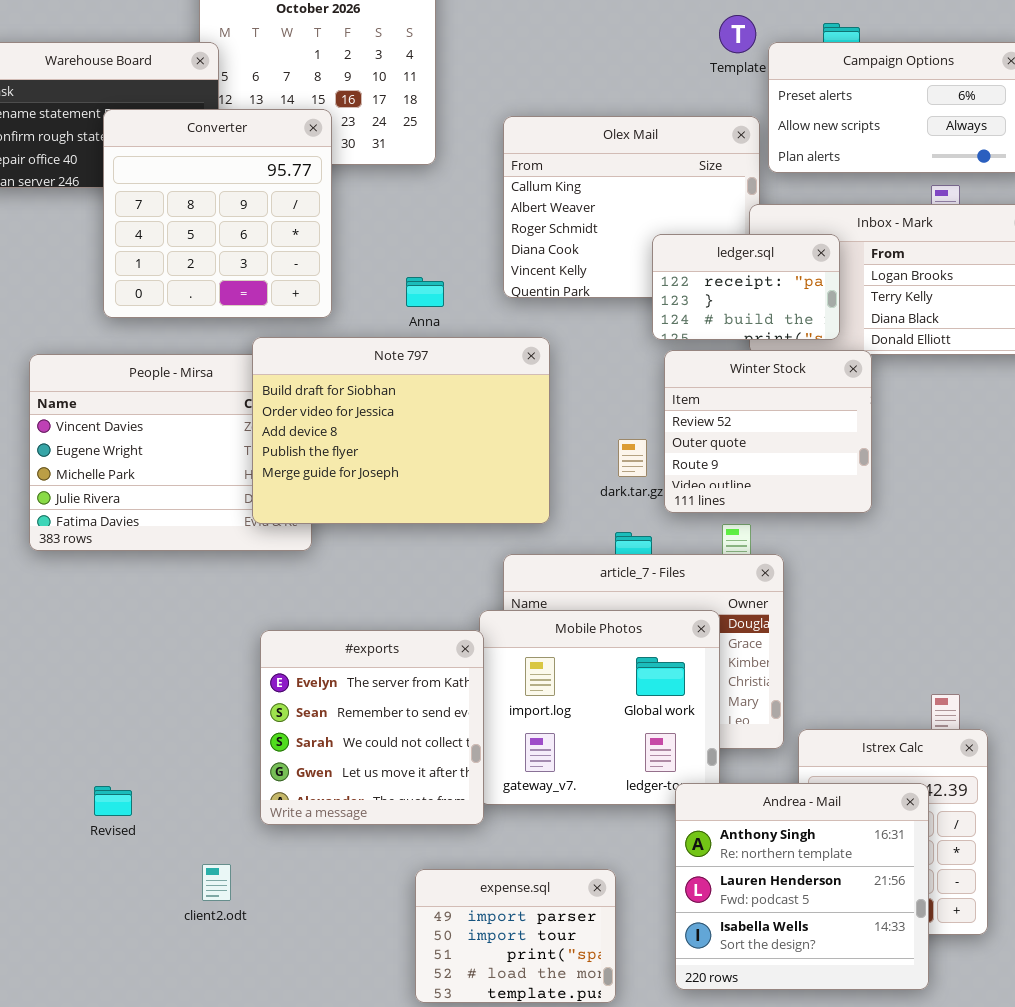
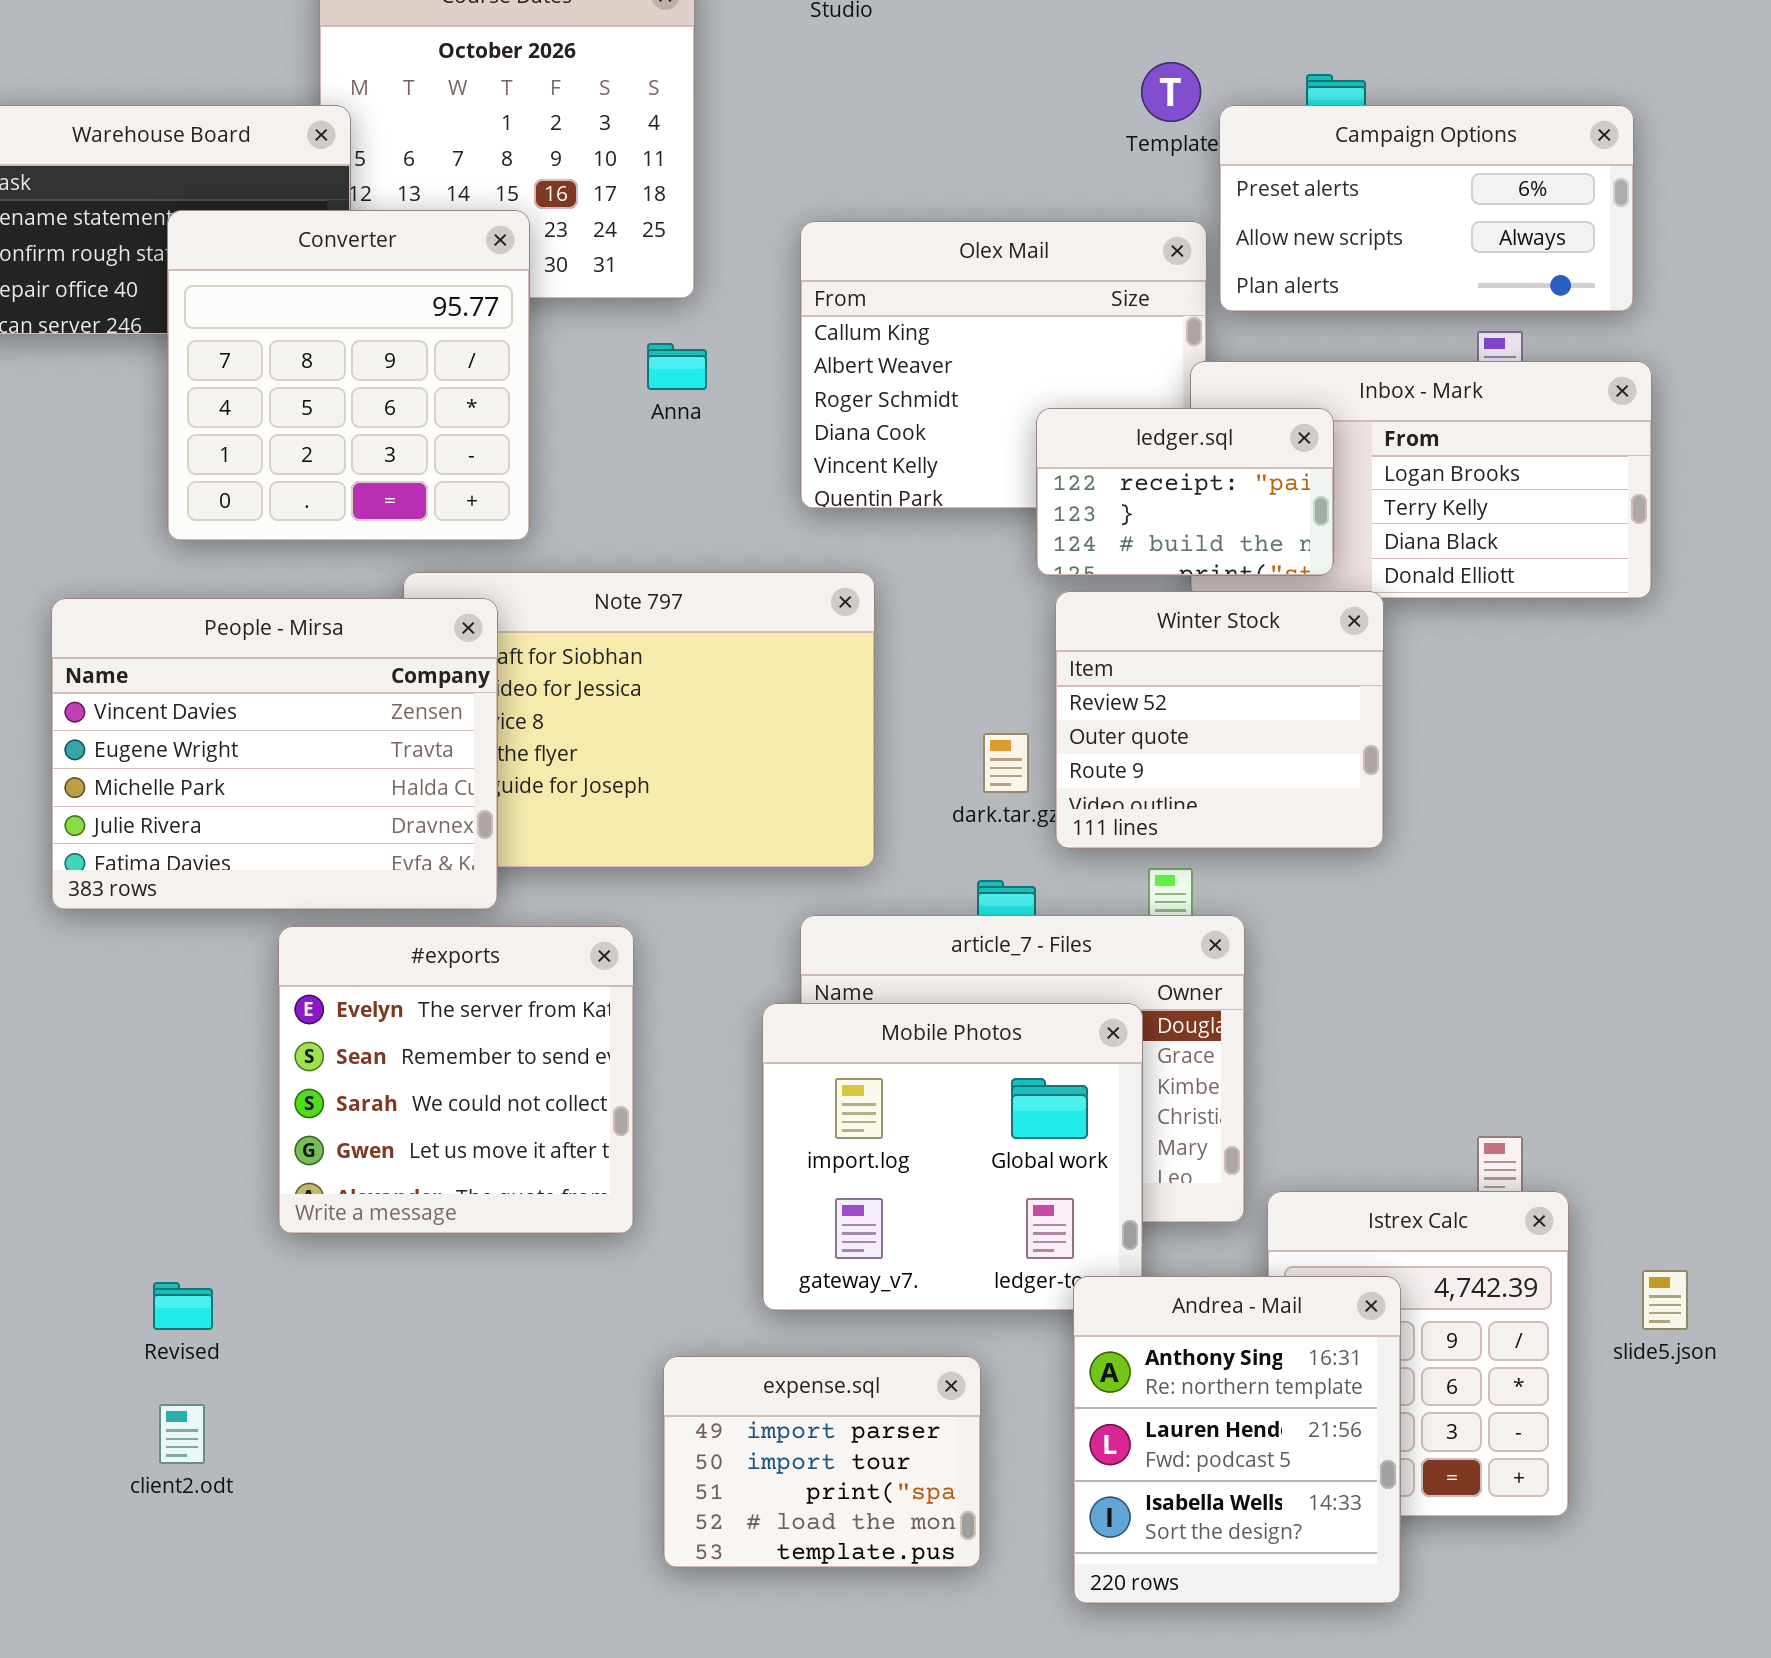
Anna: [406,277,444,307] -> [647,343,707,390], moved
People - Mirsa: [29,354,312,551] -> [51,598,498,910], raised
#exports: [260,630,484,825] -> [278,926,634,1234], moved
Andrea - Mail: [675,783,929,990] -> [1073,1276,1401,1604], resized
client2.odt: [202,864,231,901] -> [159,1404,205,1464], moved
expense.sql: [415,869,616,1003] -> [663,1356,981,1568], moved

